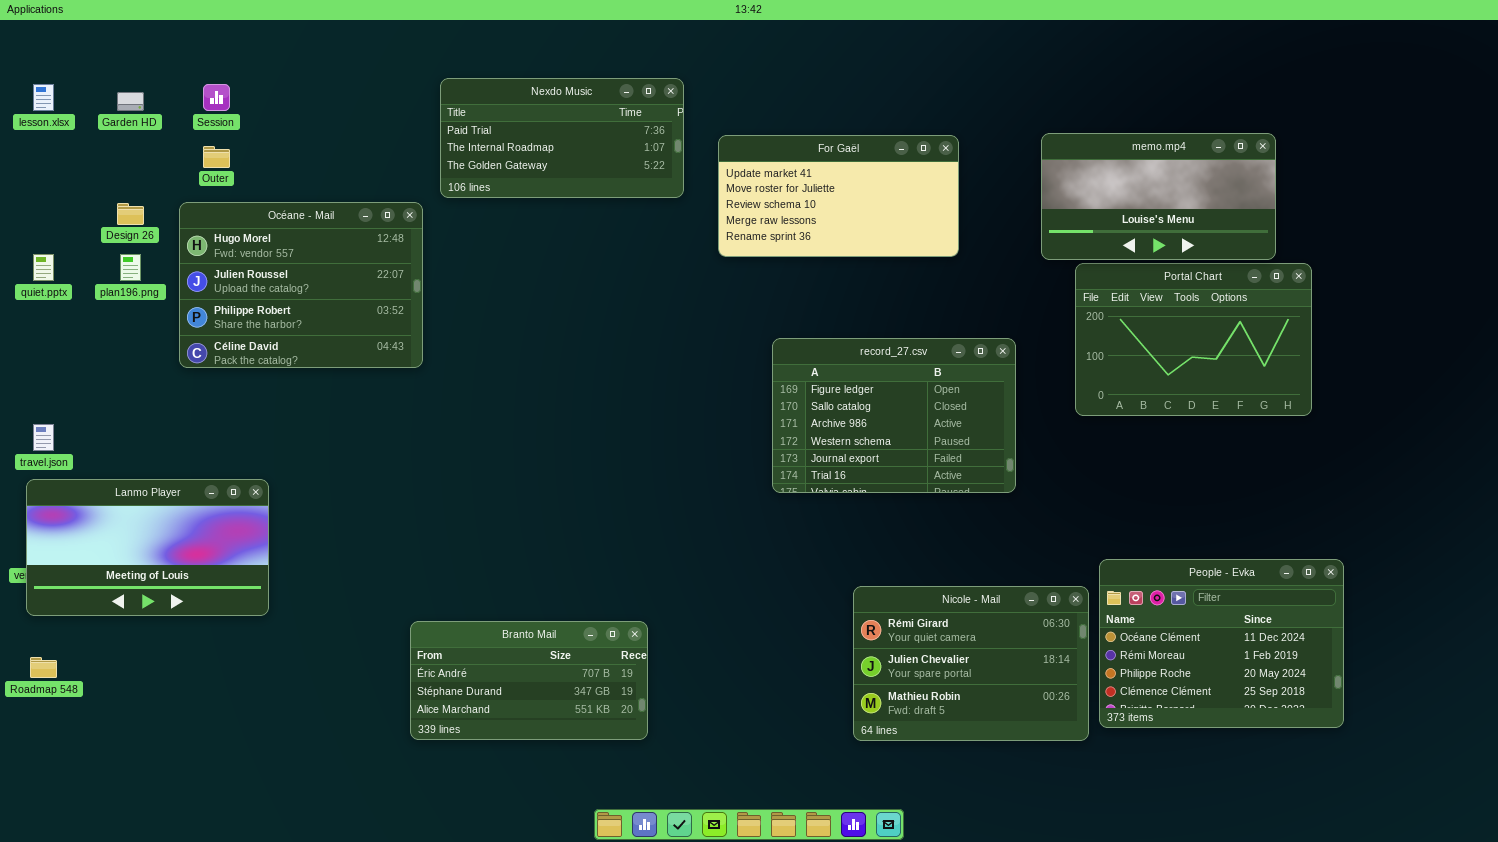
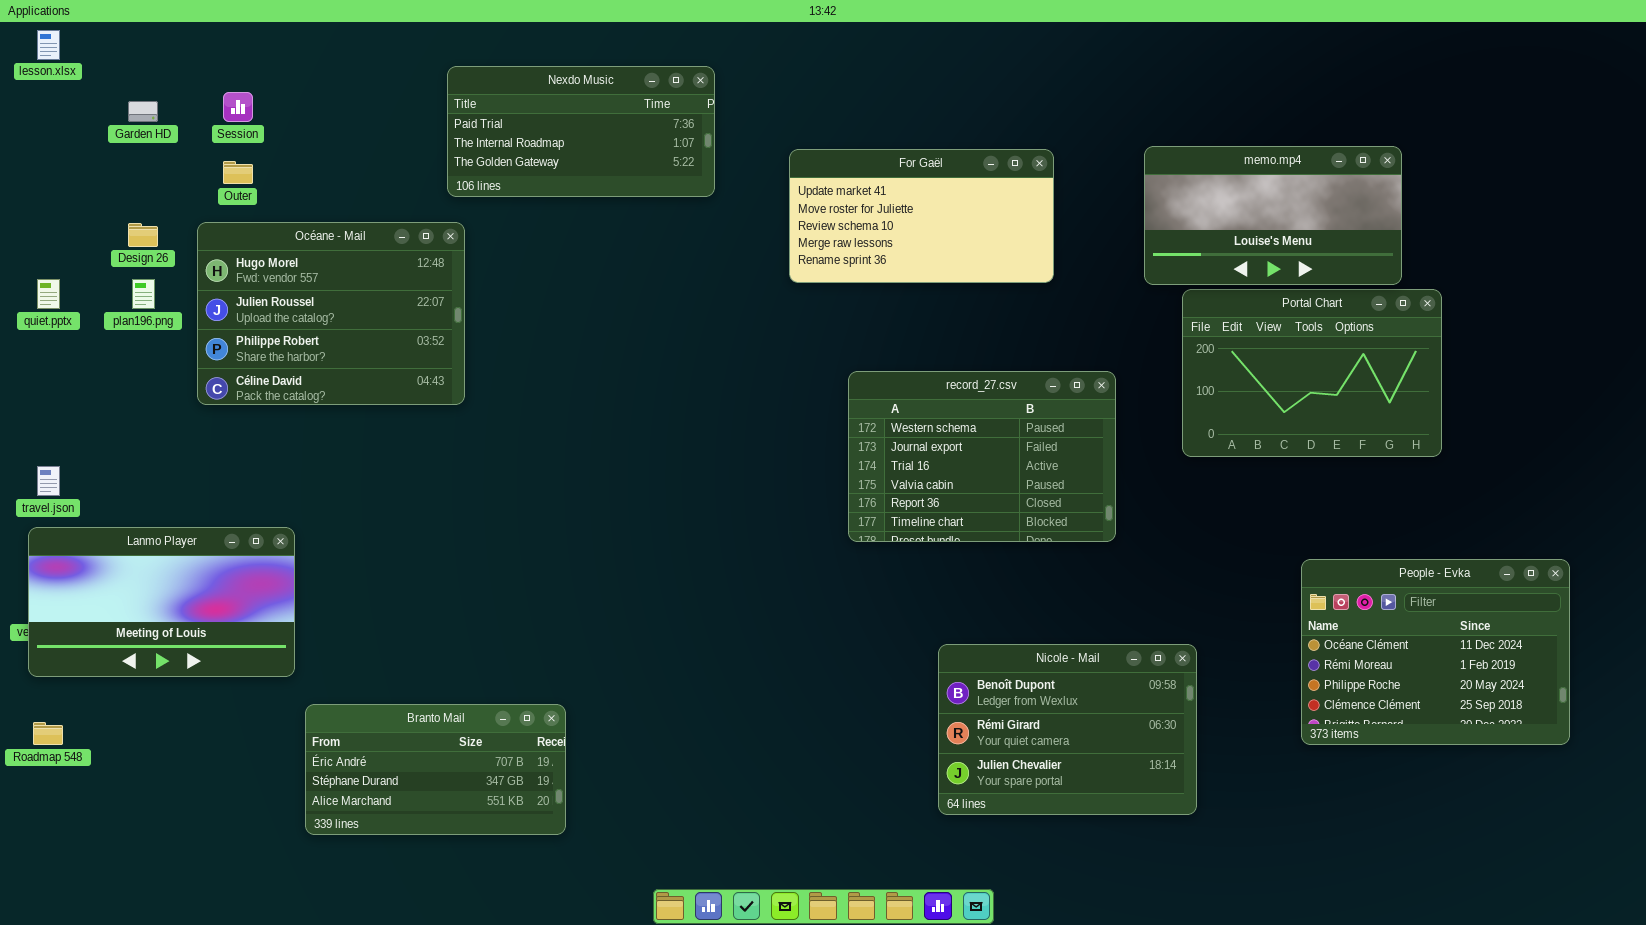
Nexdo Music: [440,78,684,198] -> [447,66,715,197], moved
lesson.xlsx: [33,84,54,111] -> [37,30,60,60], moved
record_27.csv: [772,338,1016,493] -> [848,371,1116,542], scrolled down 3 rows
People - Evka: [1099,559,1344,728] -> [1301,559,1570,745], moved
Nicole - Mail: [853,586,1089,741] -> [938,644,1197,815], scrolled up 1 row
Branto Mail: [410,621,648,740] -> [305,704,566,835], moved

